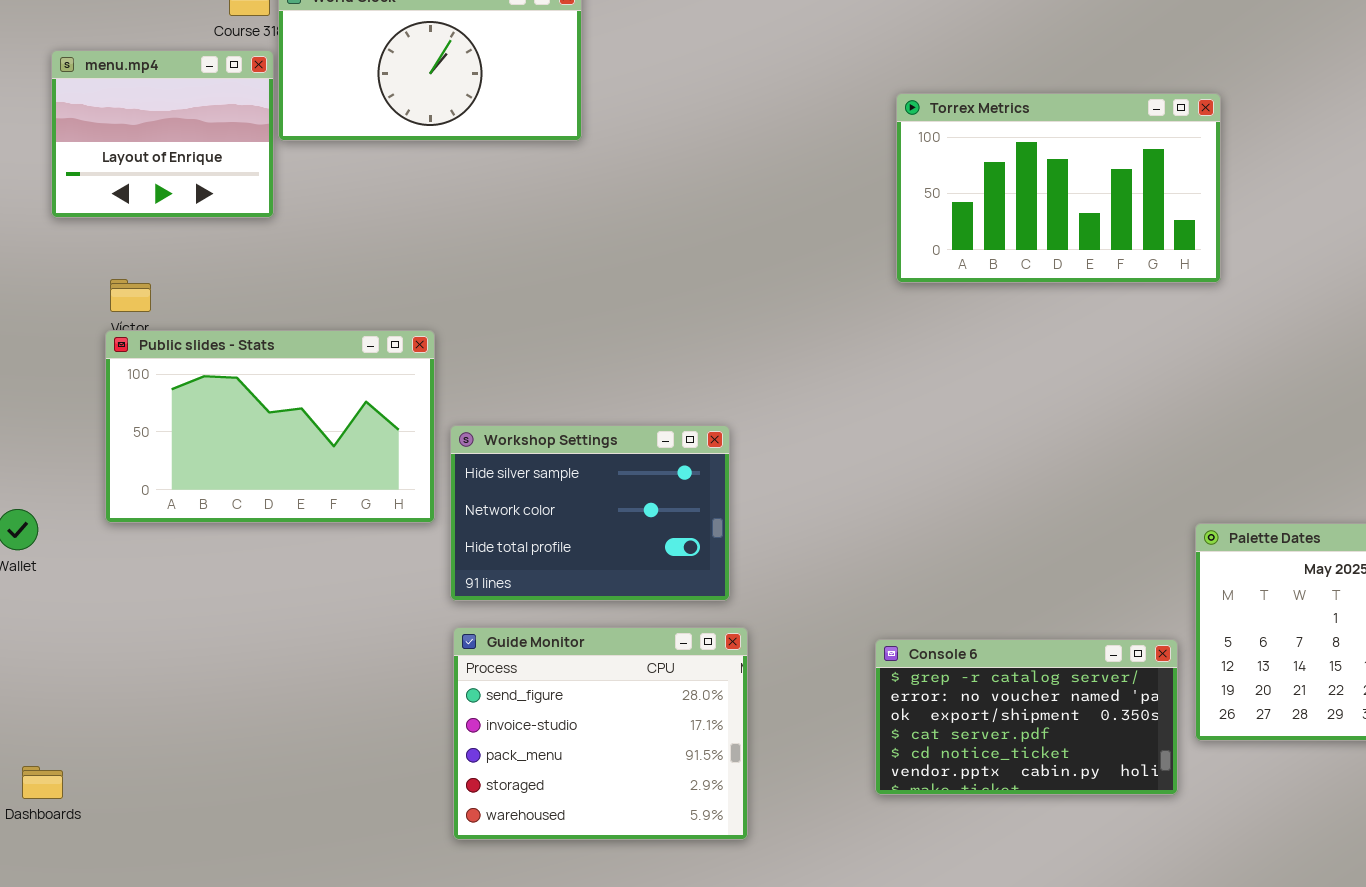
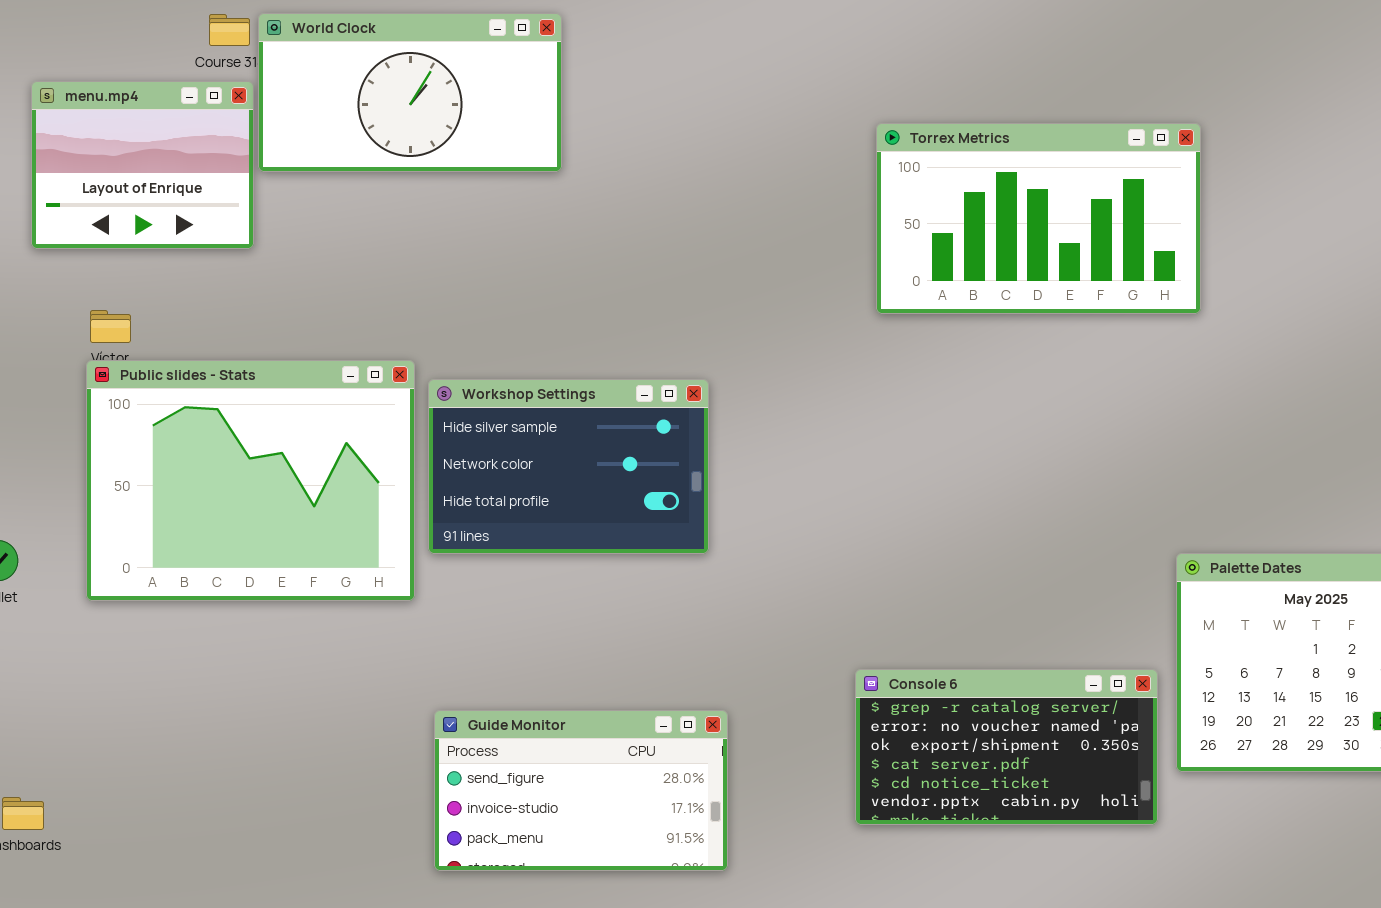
Public slides - Stats: [105,330,435,523] -> [86,360,415,601], resized
Workshop Settings: [450,425,730,601] -> [428,379,709,554], moved
Guide Monitor: [453,627,748,840] -> [434,710,728,871], resized

